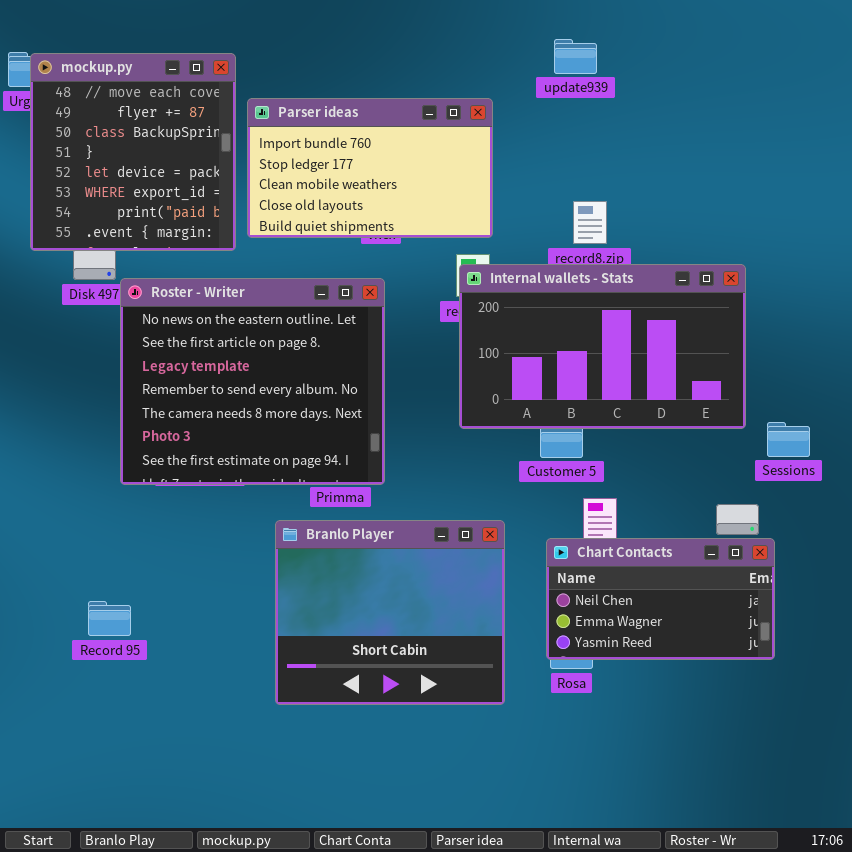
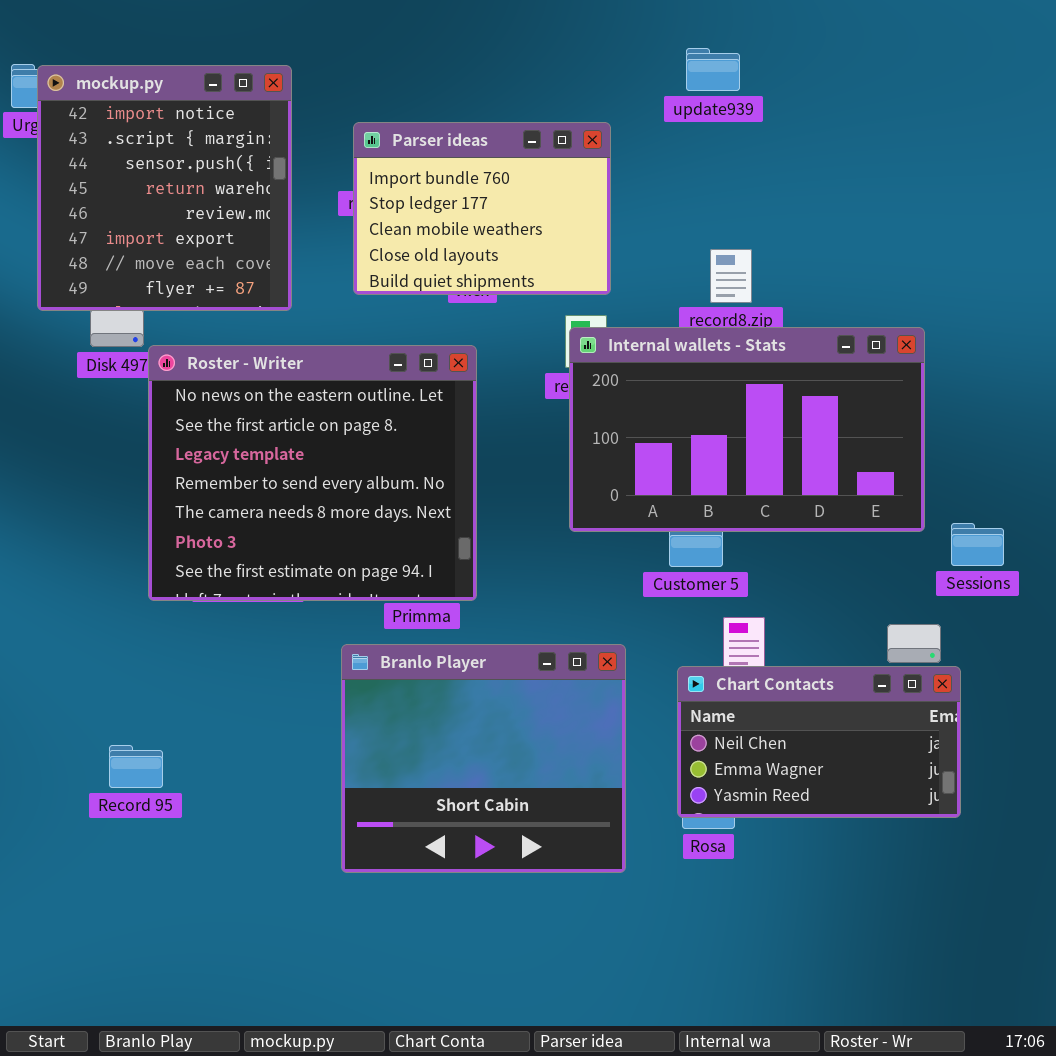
mockup.py: [30,53,236,251] -> [37,65,292,311], scrolled up 6 rows
Parser ideas: [247,98,493,238] -> [353,122,611,295], resized

